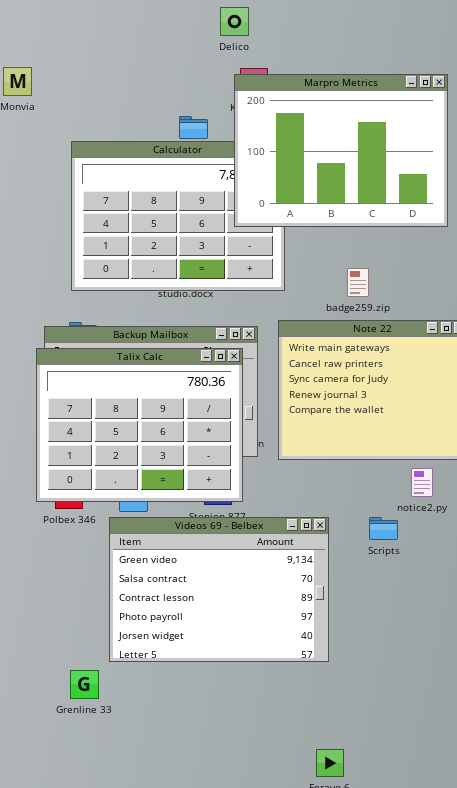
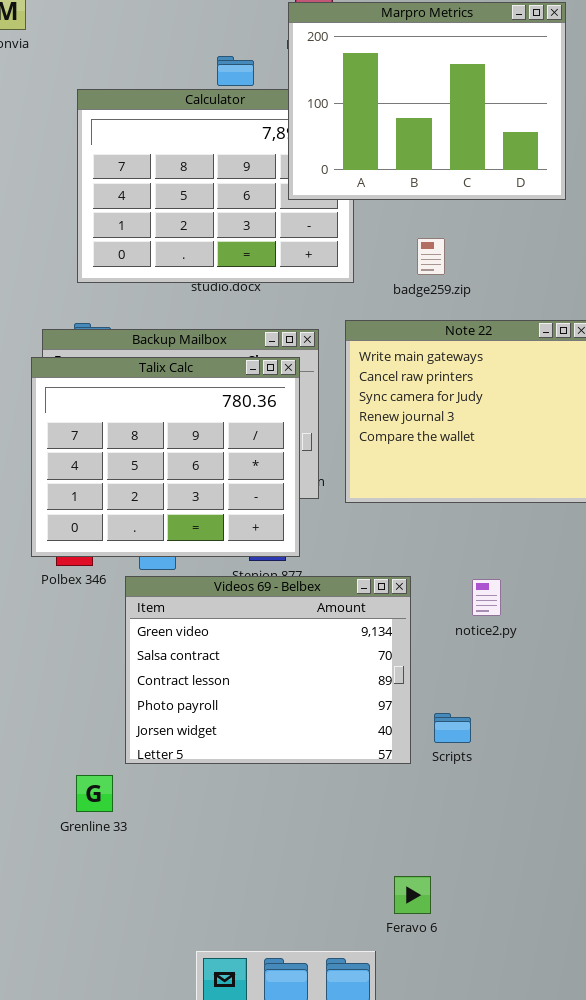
badge259.zip: [347,268,369,297] -> [417,238,445,275], moved
notice2.py: [411,468,433,497] -> [472,579,501,616], moved
Scripts: [369,517,398,540] -> [434,713,471,743], moved

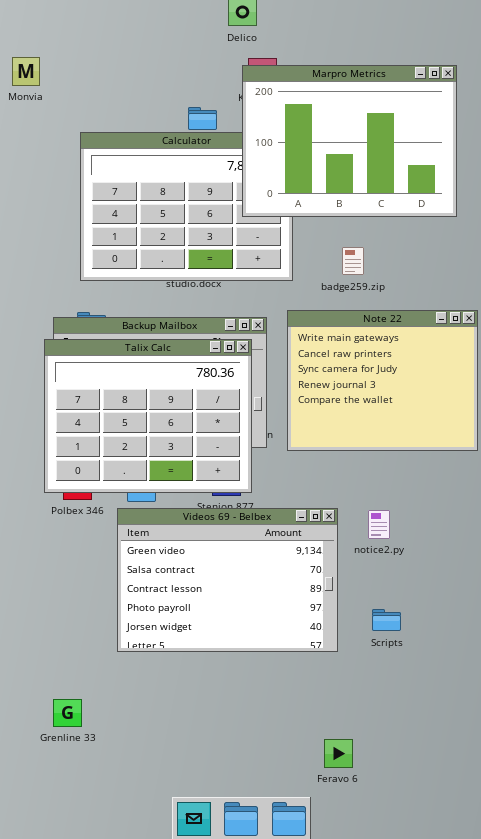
notice2.py: [472,579,501,616] -> [368,510,390,539], moved
Scripts: [434,713,471,743] -> [372,609,401,631], moved
Grenline 33: [76,775,113,812] -> [53,699,82,727], moved

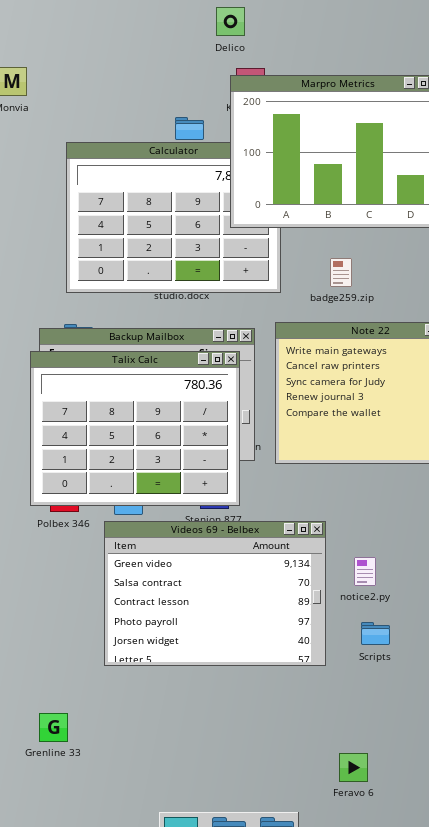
notice2.py: [368,510,390,539] -> [354,557,376,586], moved
Feravo 6: [324,739,353,768] -> [339,753,368,782], moved

